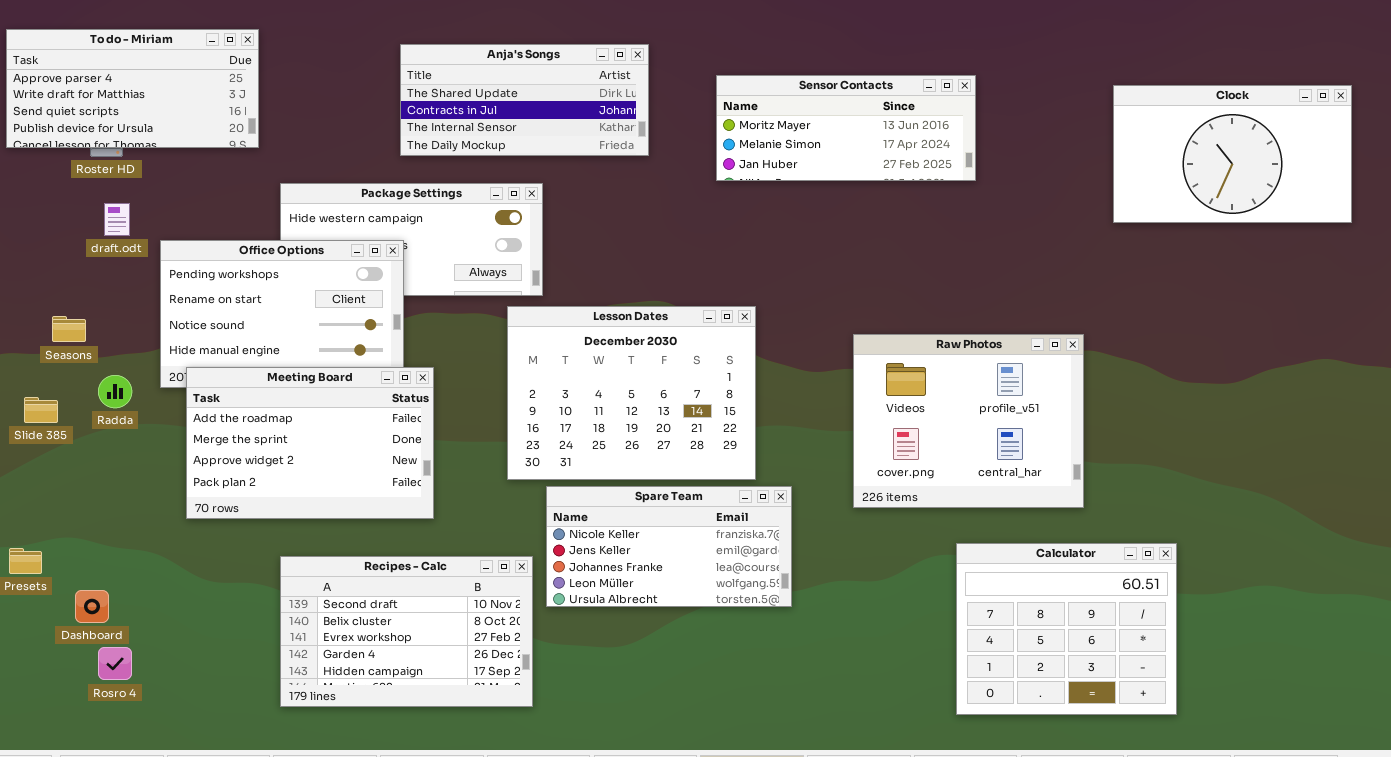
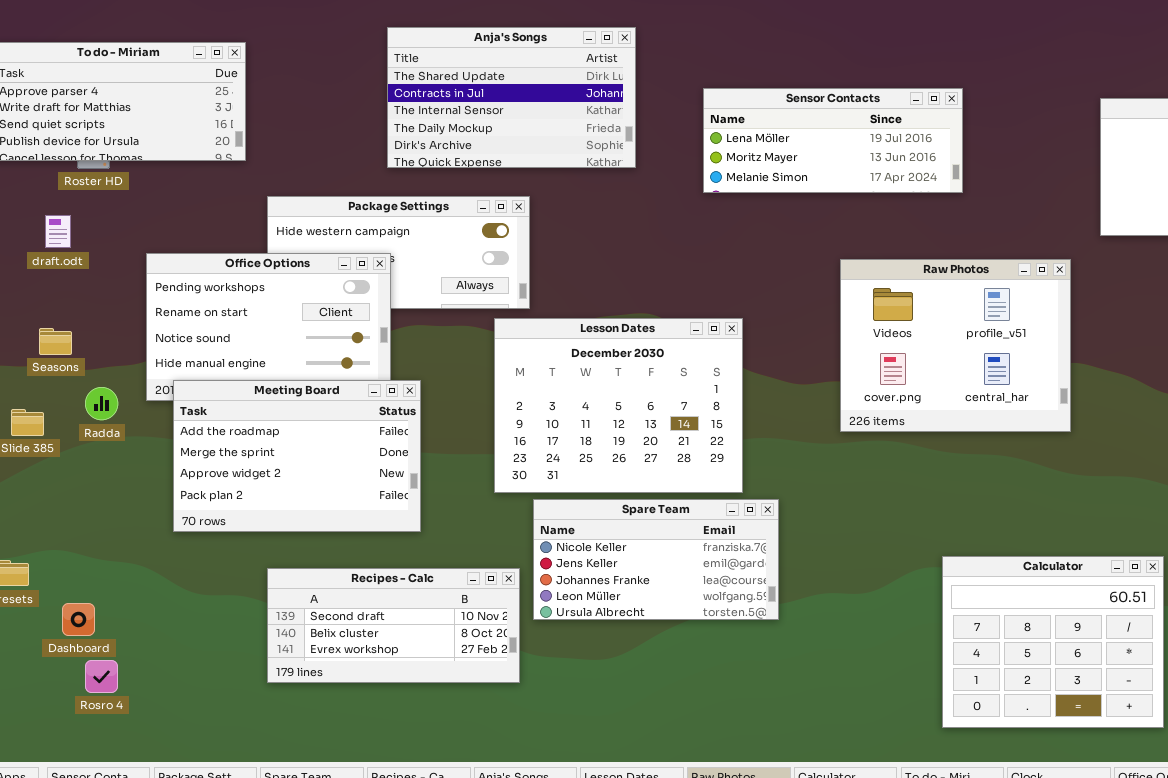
Anja's Songs: [400,44,649,156] -> [387,27,636,168], resized
Sensor Contacts: [716,75,976,181] -> [703,88,963,193], scrolled up 1 row
draft.odt: [104,203,130,236] -> [45,215,71,248], moved
Raw Photos: [853,334,1084,508] -> [840,259,1071,432], moved
Recipes - Calc: [280,556,533,707] -> [267,568,520,683], resized

